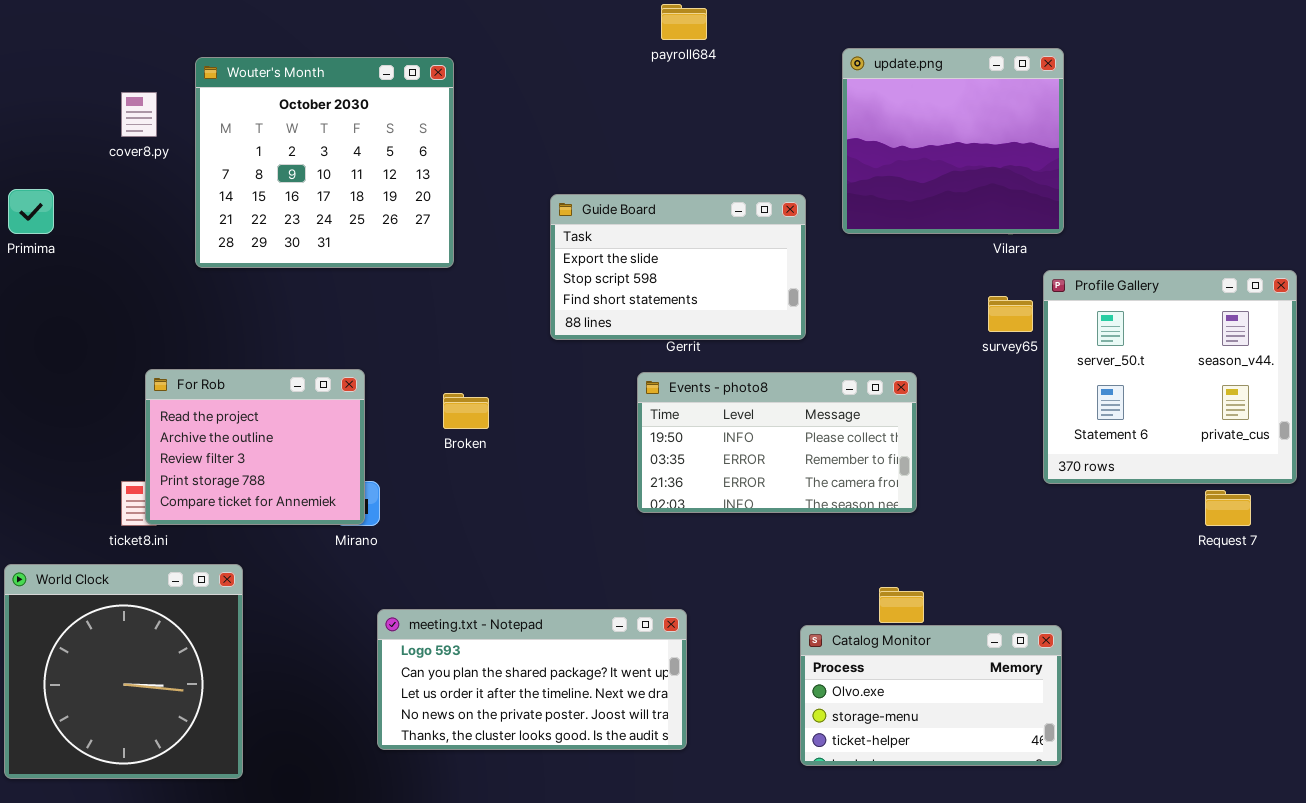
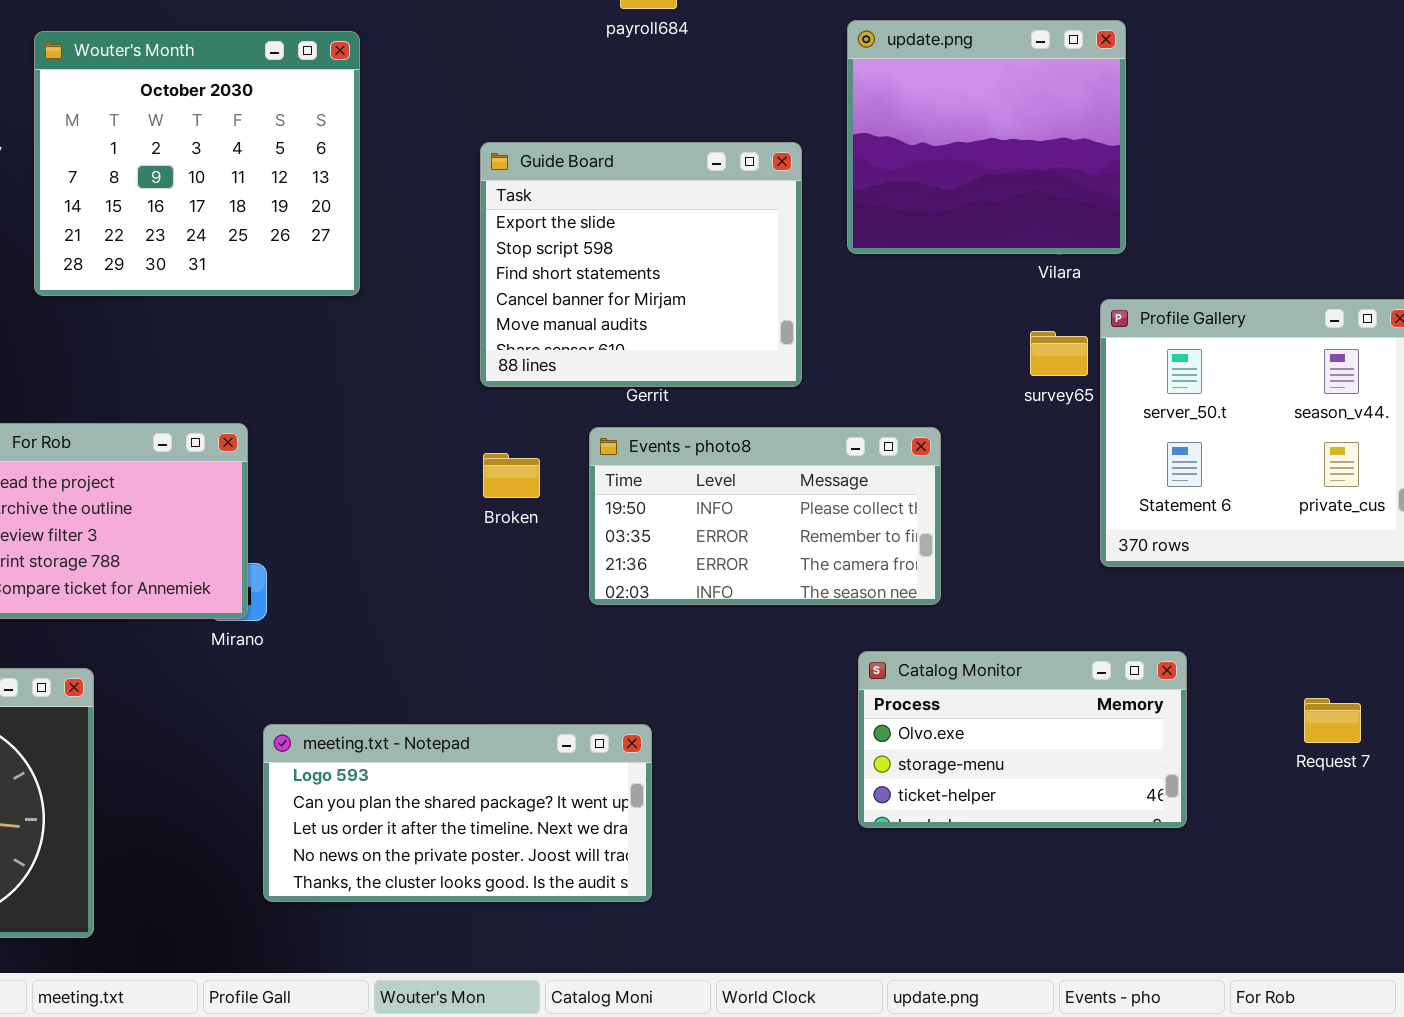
Guide Board: [550,194,806,340] -> [480,142,802,387], resized
Broken: [443,393,489,429] -> [483,453,540,498], moved
Request 7: [1205,490,1251,526] -> [1304,698,1361,743], moved
Catalog Monitor: [800,625,1062,766] -> [858,651,1187,828], moved

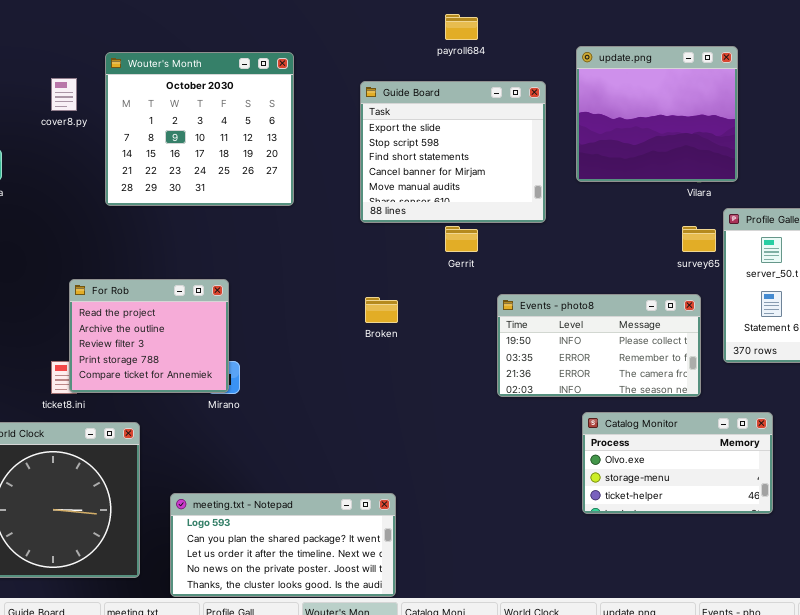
Guide Board: [480,142,802,387] -> [360,81,546,223], moved
Events - photo8: [589,427,941,605] -> [497,294,701,397], moved
meeting.txt - Notepad: [263,724,652,902] -> [170,493,396,597], moved

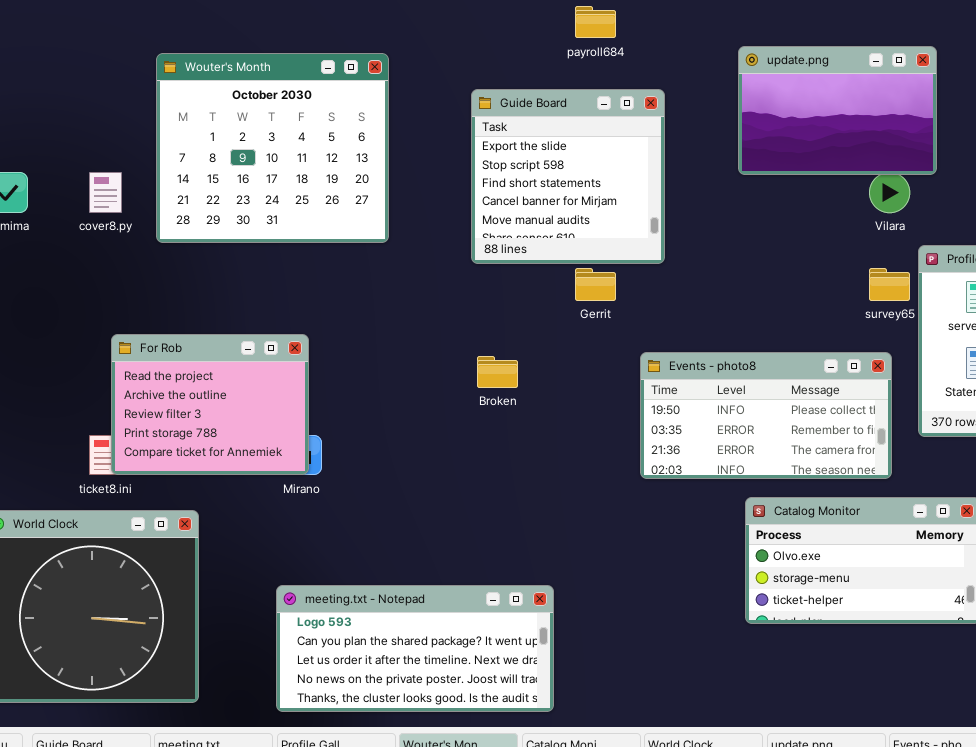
update.png: [576,46,738,182] -> [738,46,937,175], resized
cover8.py: [51,78,77,111] -> [89,172,122,213], moved
Guide Board: [360,81,546,223] -> [471,89,665,264], resized
meeting.txt - Notepad: [170,493,396,597] -> [276,585,554,712], moved

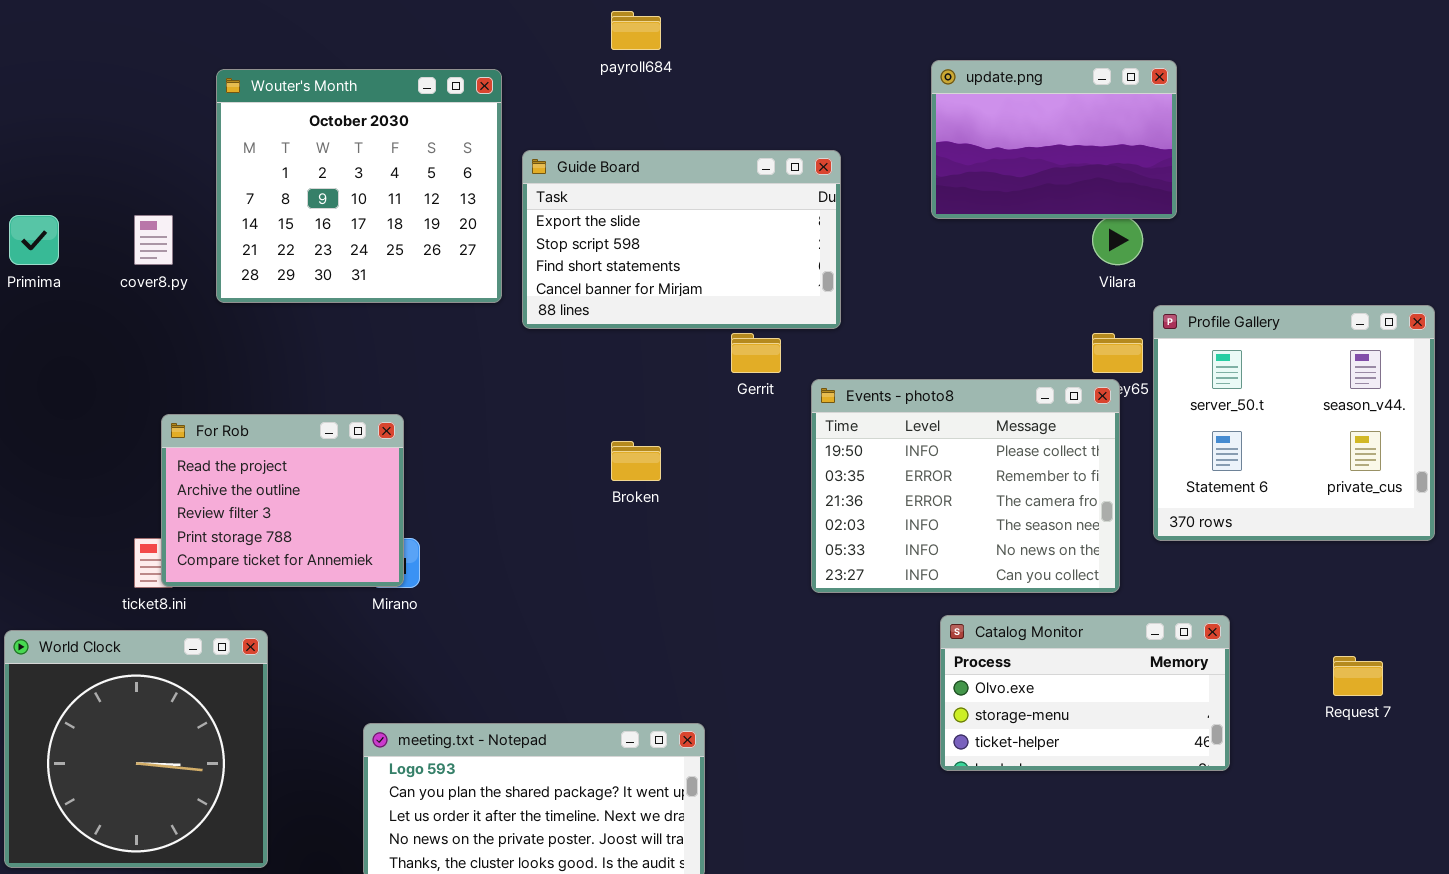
payroll684: [575,6,616,38] -> [611,11,661,50], moved
Guide Board: [471,89,665,264] -> [522,150,841,329], resized
Events - photo8: [640,352,892,479] -> [811,379,1120,593], resized

